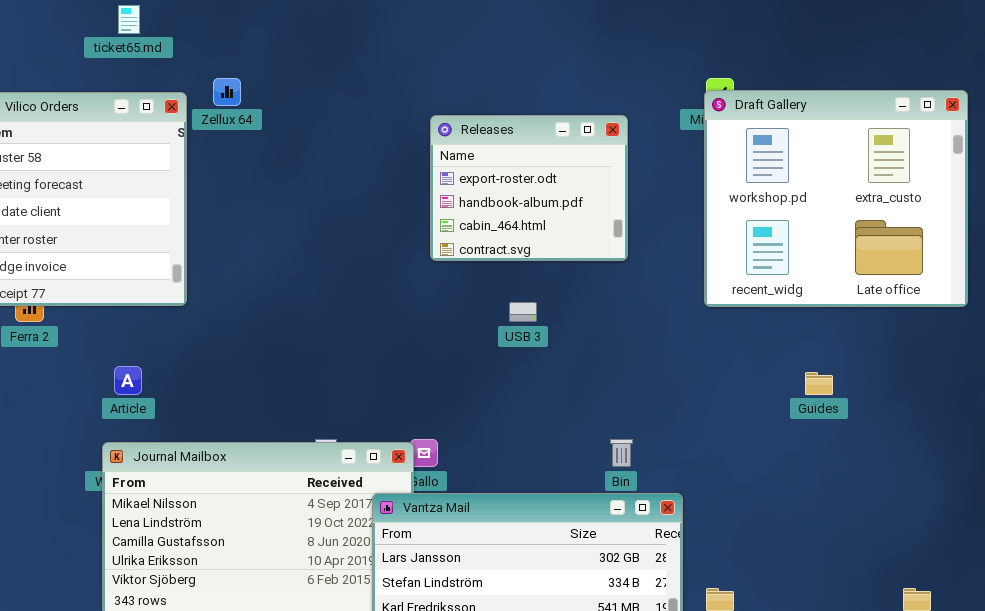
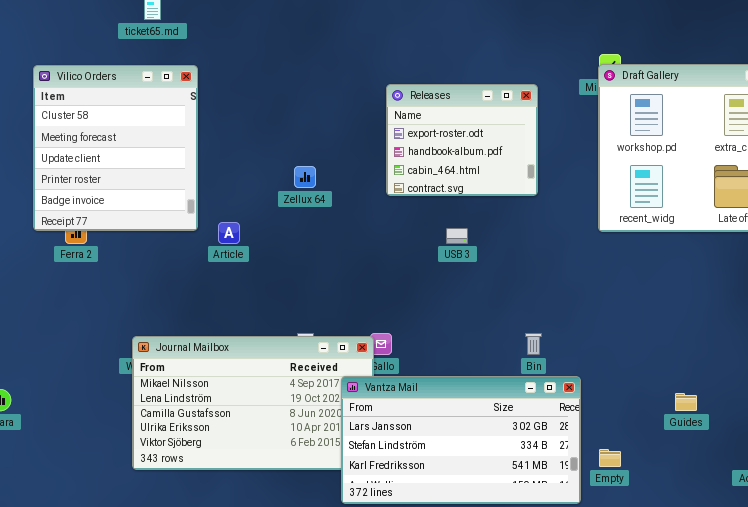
Zellux 64: [213,78,241,106] -> [294,166,316,188], moved
Article: [114,366,142,395] -> [218,222,240,244], moved
Guides: [805,372,833,395] -> [675,393,697,411], moved

